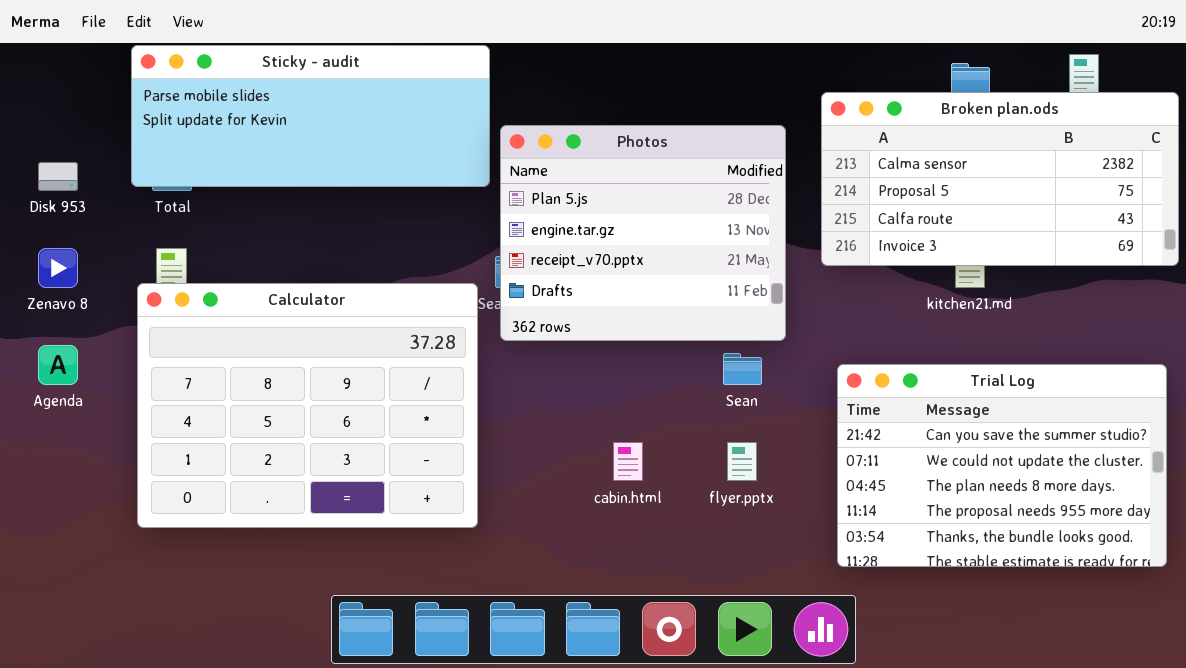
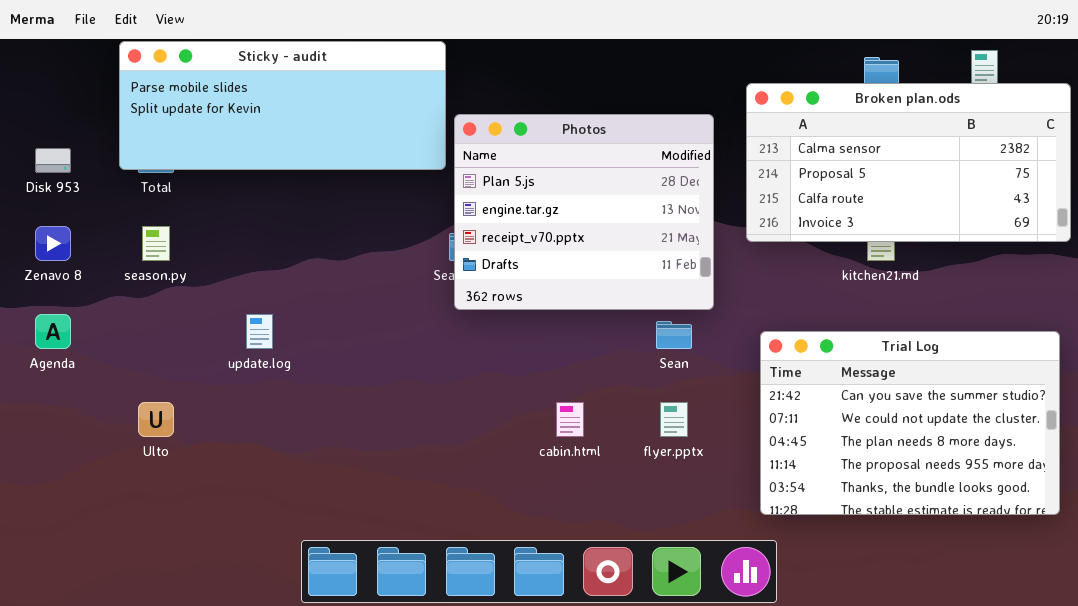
Calculator: [137,283,478,528] -> none, closed

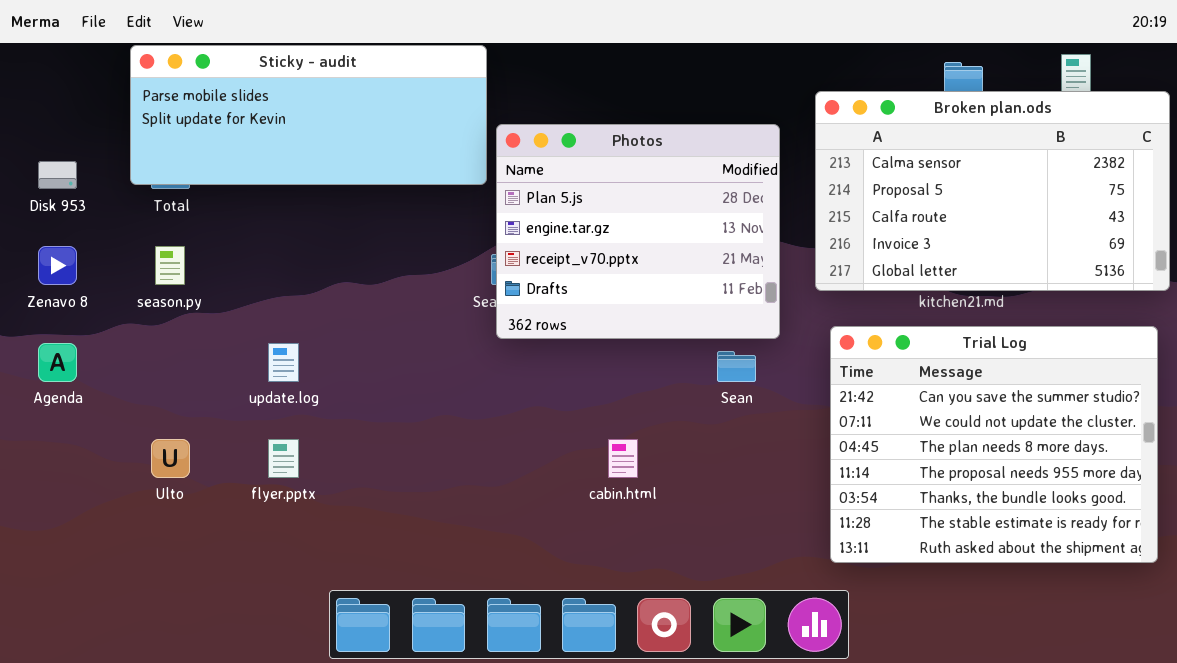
Broken plan.ods: [746,83,1071,242] -> [815,91,1170,291], resized
Trial Log: [760,331,1060,515] -> [830,326,1158,563], resized
flyer.pptx: [660,402,688,437] -> [268,439,299,478], moved

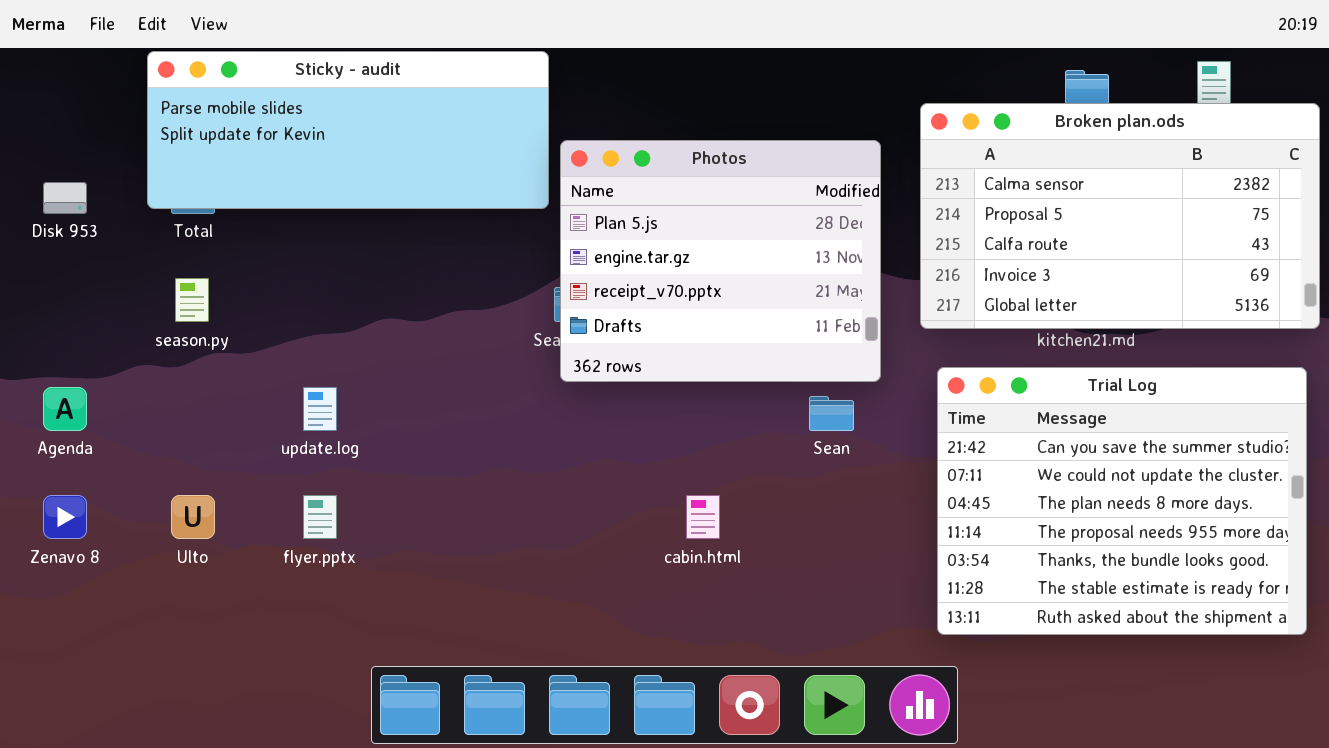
Zenavo 8: [38,246,77,285] -> [43,495,87,539], moved

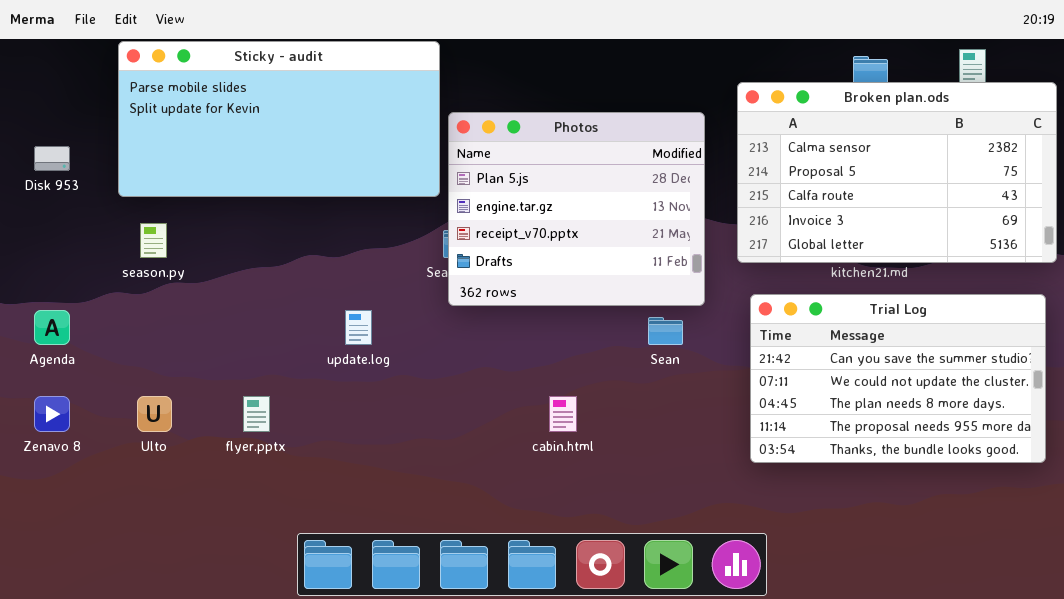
Sticky - audit: [147,51,549,209] -> [118,41,440,197], resized
Trial Log: [937,367,1307,635] -> [750,294,1046,463], resized
update.log: [303,387,337,431] -> [345,310,372,345], moved

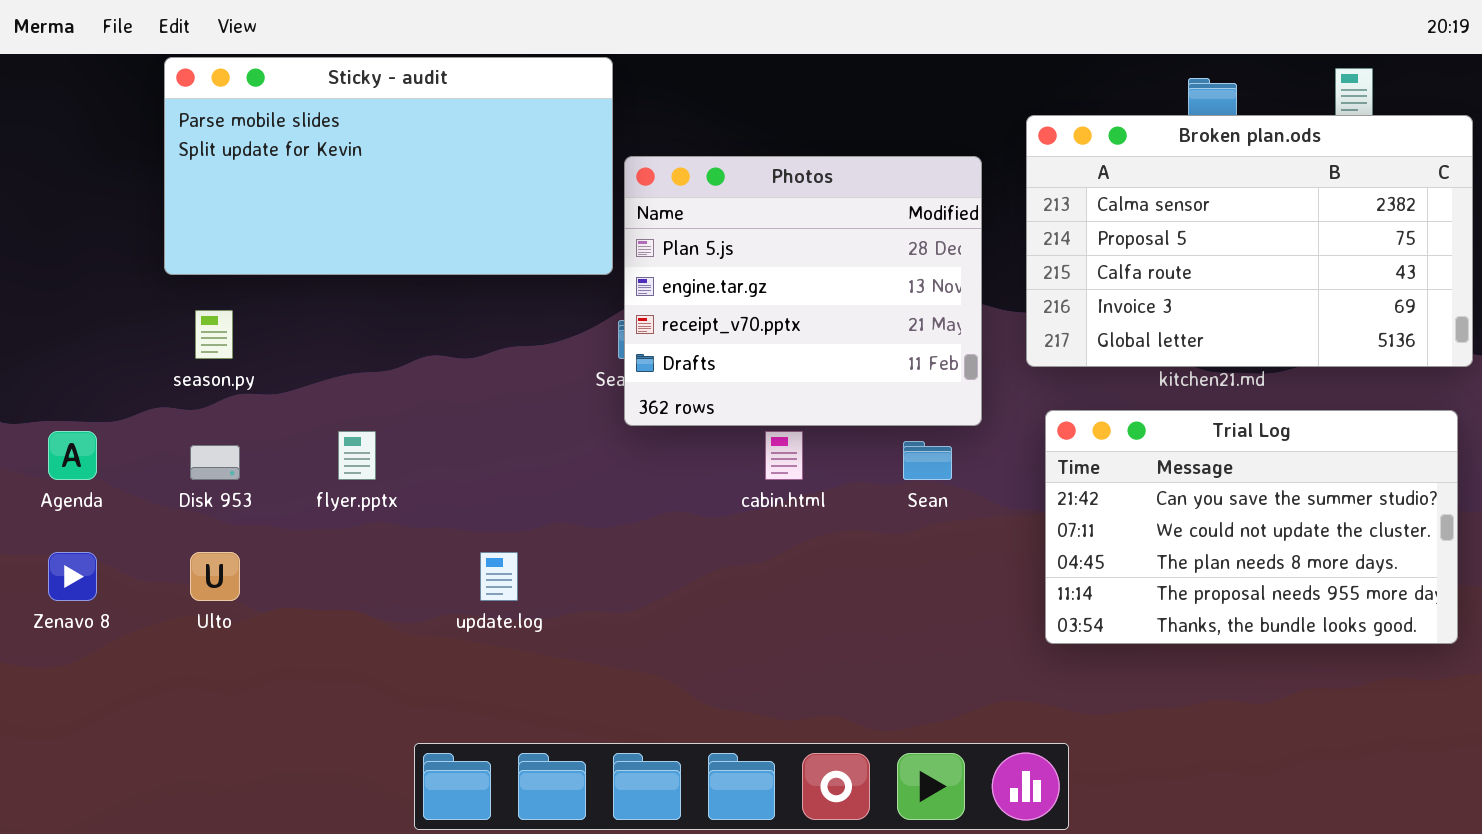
Disk 953: [34,146,70,171] -> [190,445,240,480], moved
update.log: [345,310,372,345] -> [480,552,518,601], moved
flyer.pptx: [243,396,270,432] -> [338,431,376,480], moved
cabin.html: [549,396,577,432] -> [765,431,803,480], moved

